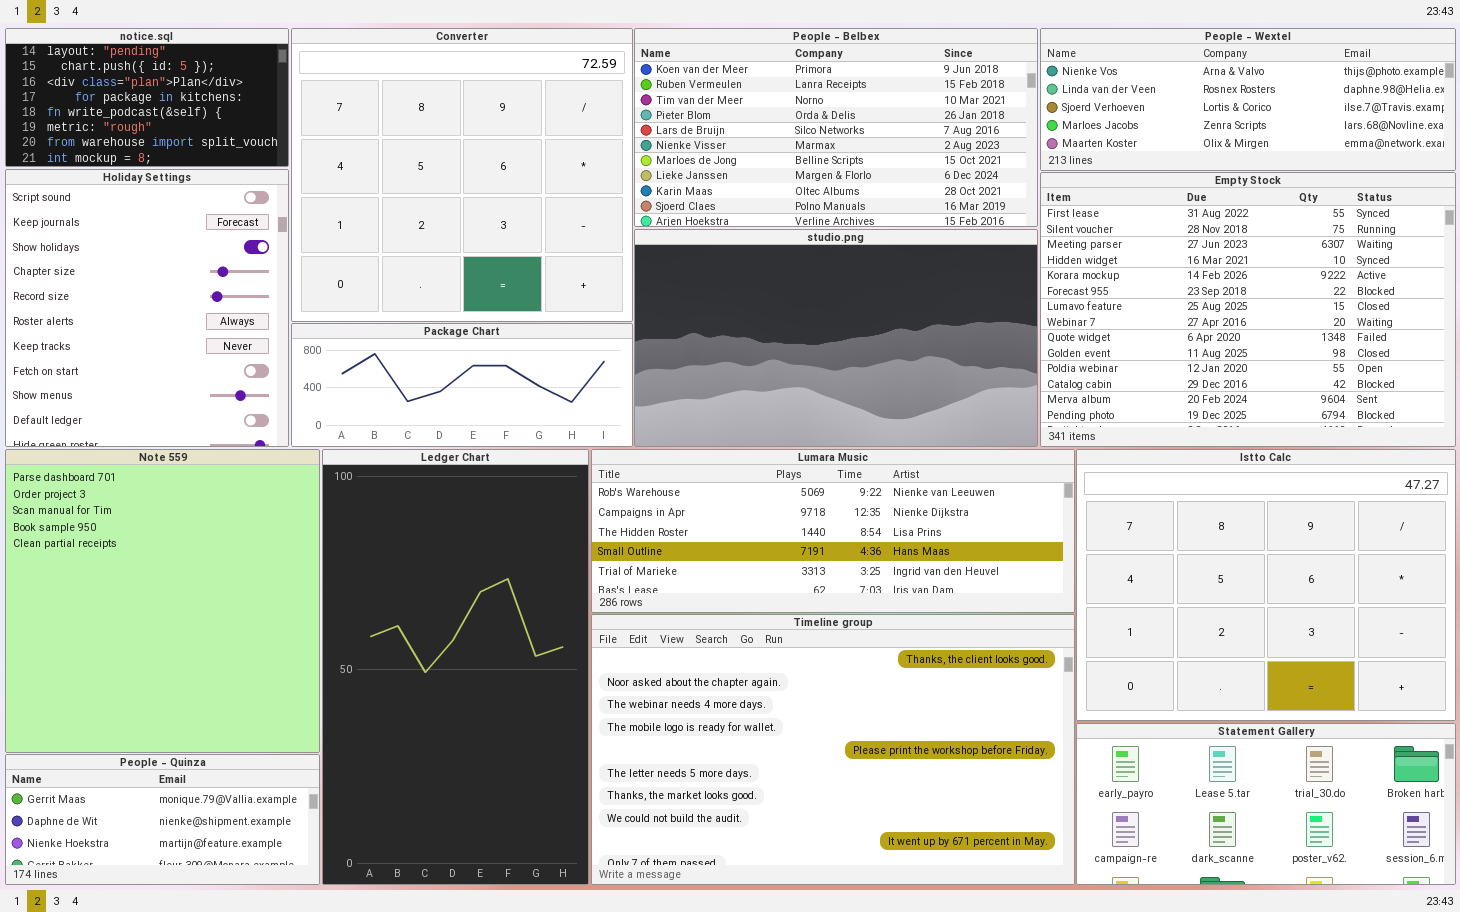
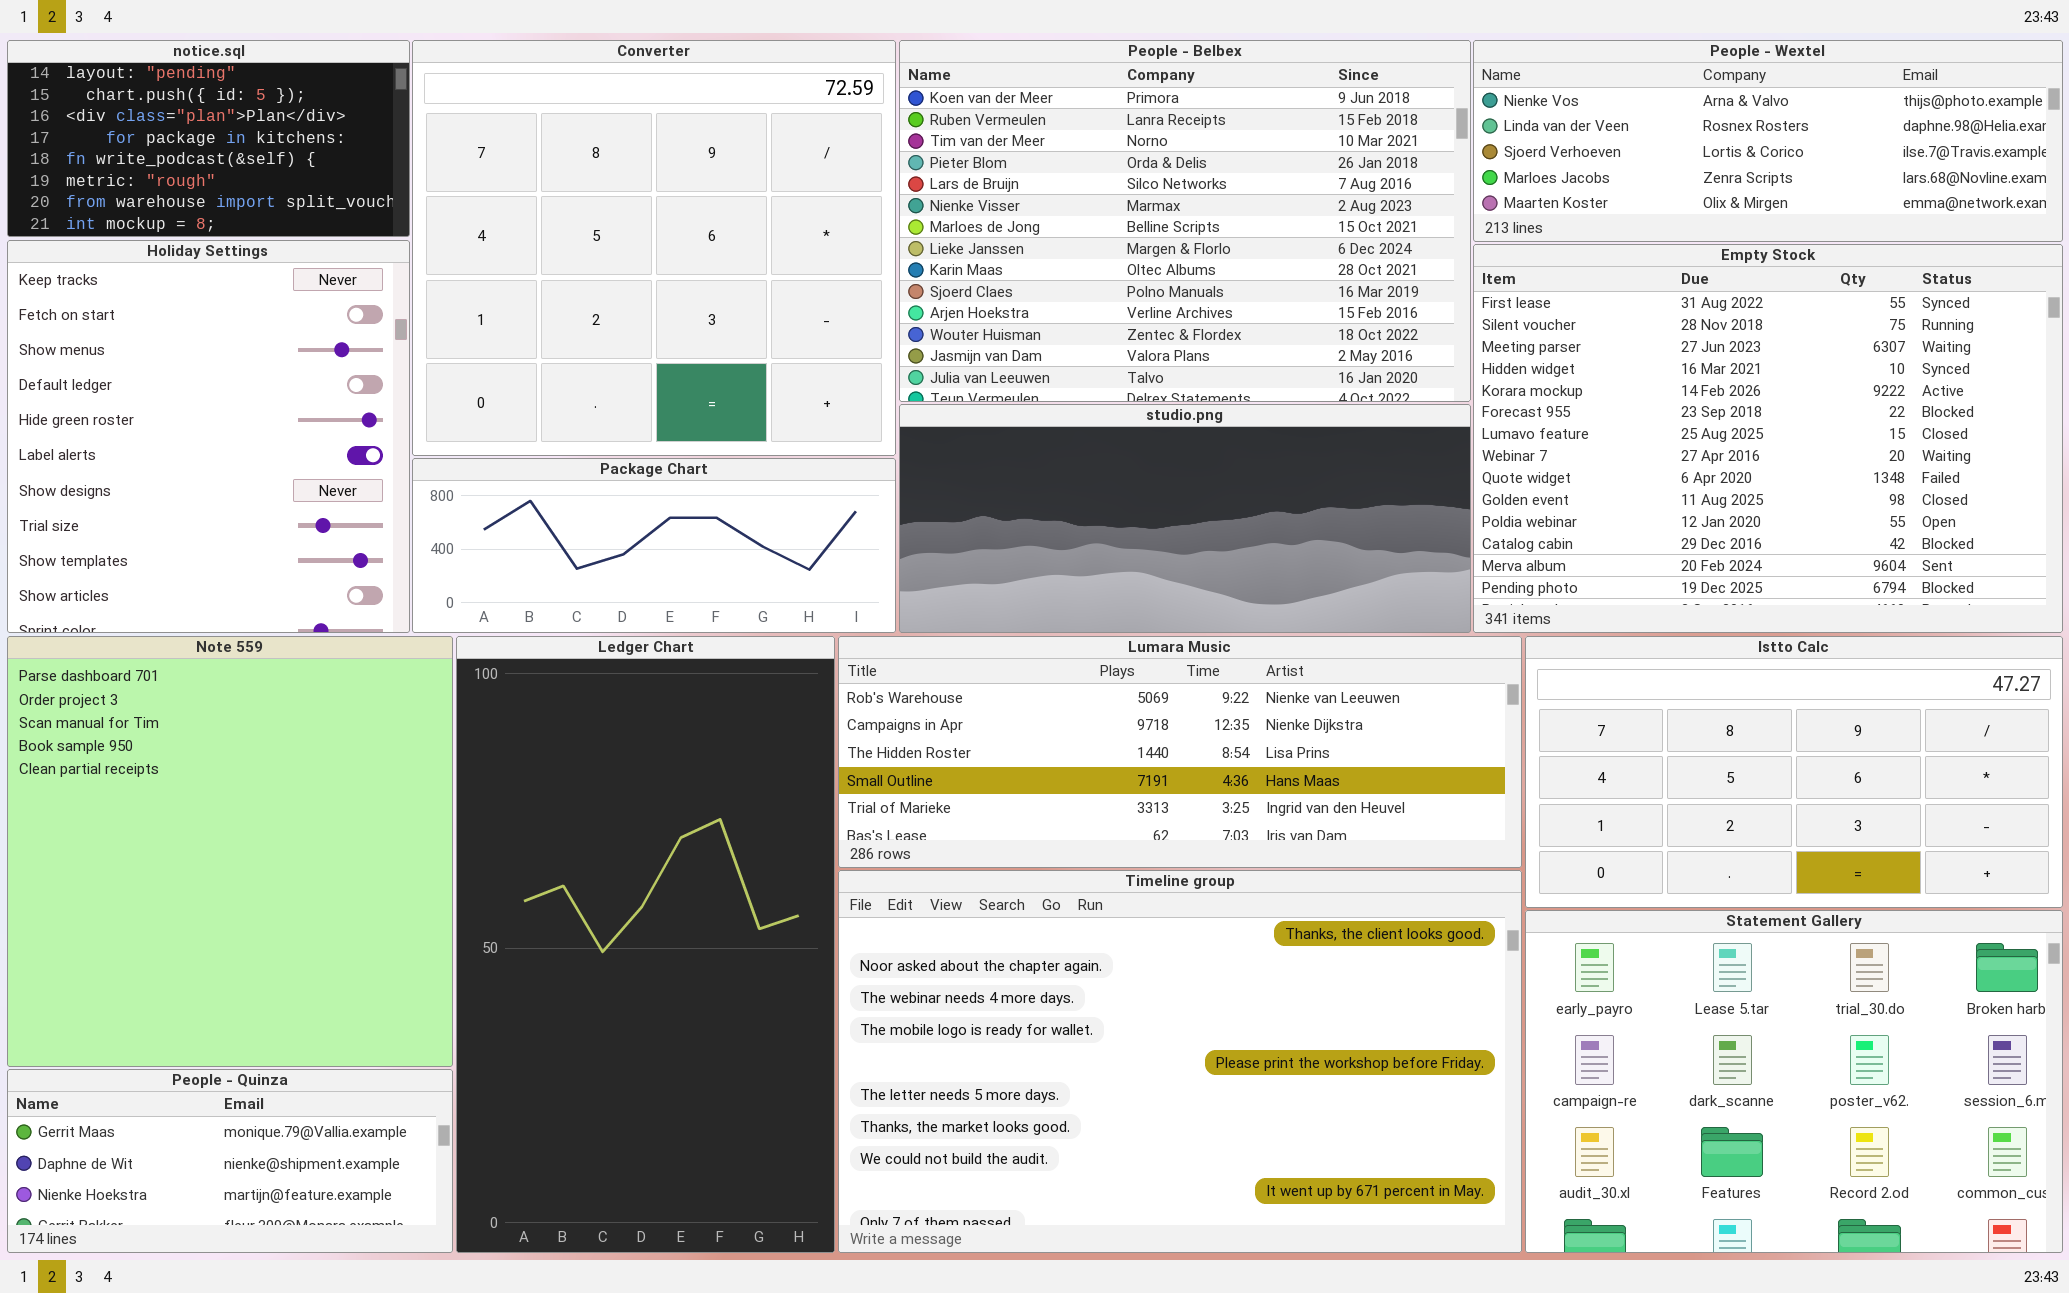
People - Belbex: [634,28,1038,227] -> [899,40,1471,402], resized
Holiday Settings: [5,169,289,447] -> [7,240,410,633], scrolled down 6 rows
studio.png: [634,229,1038,447] -> [899,404,1471,633], resized
Istto Calc: [1076,449,1456,721] -> [1525,636,2063,908], resized
Statement Gallery: [1076,723,1456,885] -> [1525,910,2063,1253], resized

